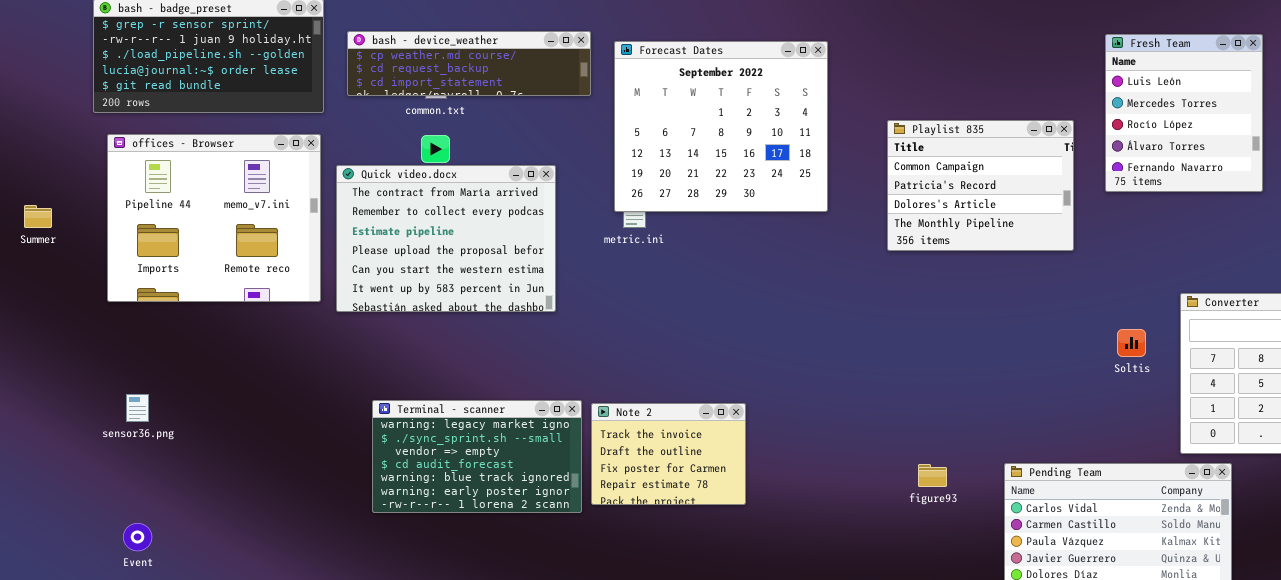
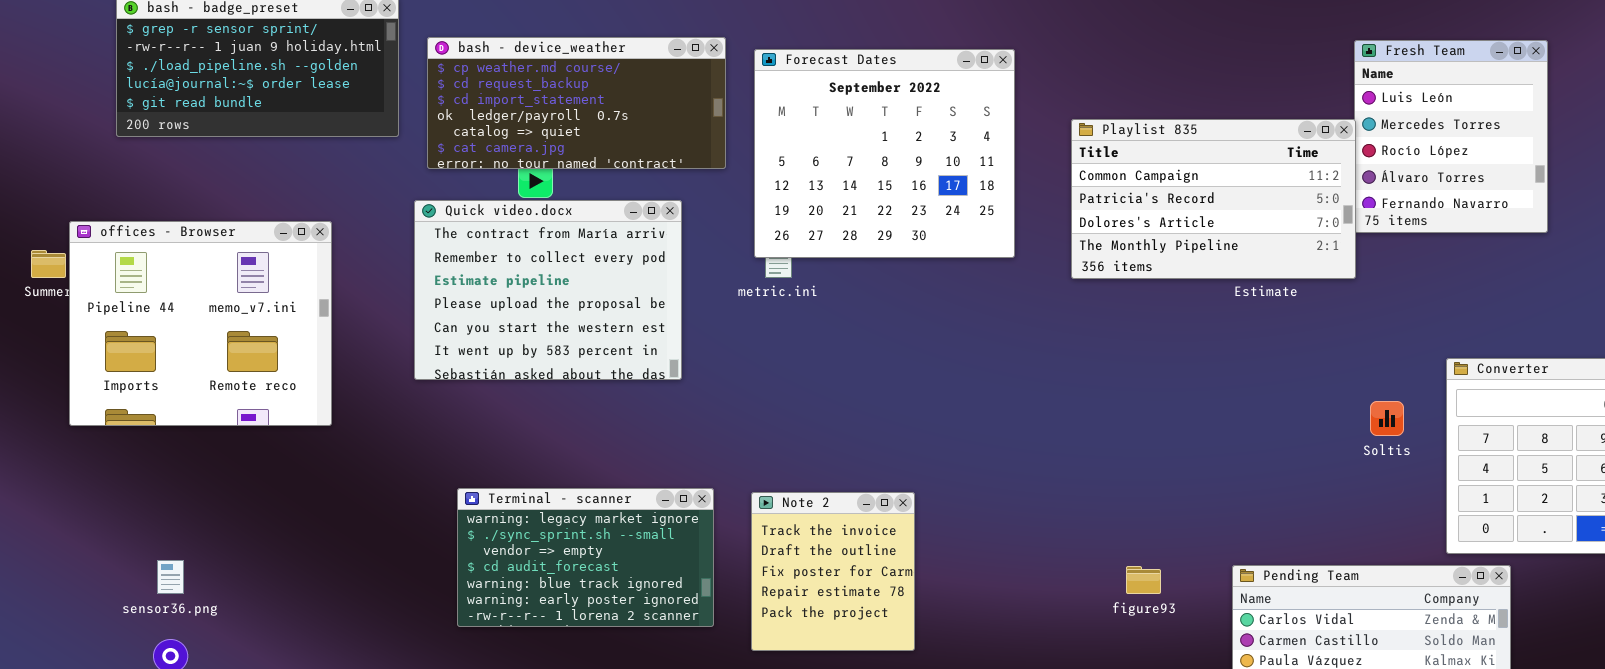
bash - device_weather: [347,31,591,96] -> [427,37,726,169], resized
Playlist 835: [887,120,1074,251] -> [1071,119,1356,279], moved, resized
offices - Browser: [107,134,321,302] -> [69,221,332,426], moved
sensor36.png: [126,394,149,422] -> [157,560,184,594], moved
Note 2: [591,403,746,505] -> [751,492,915,651], resized

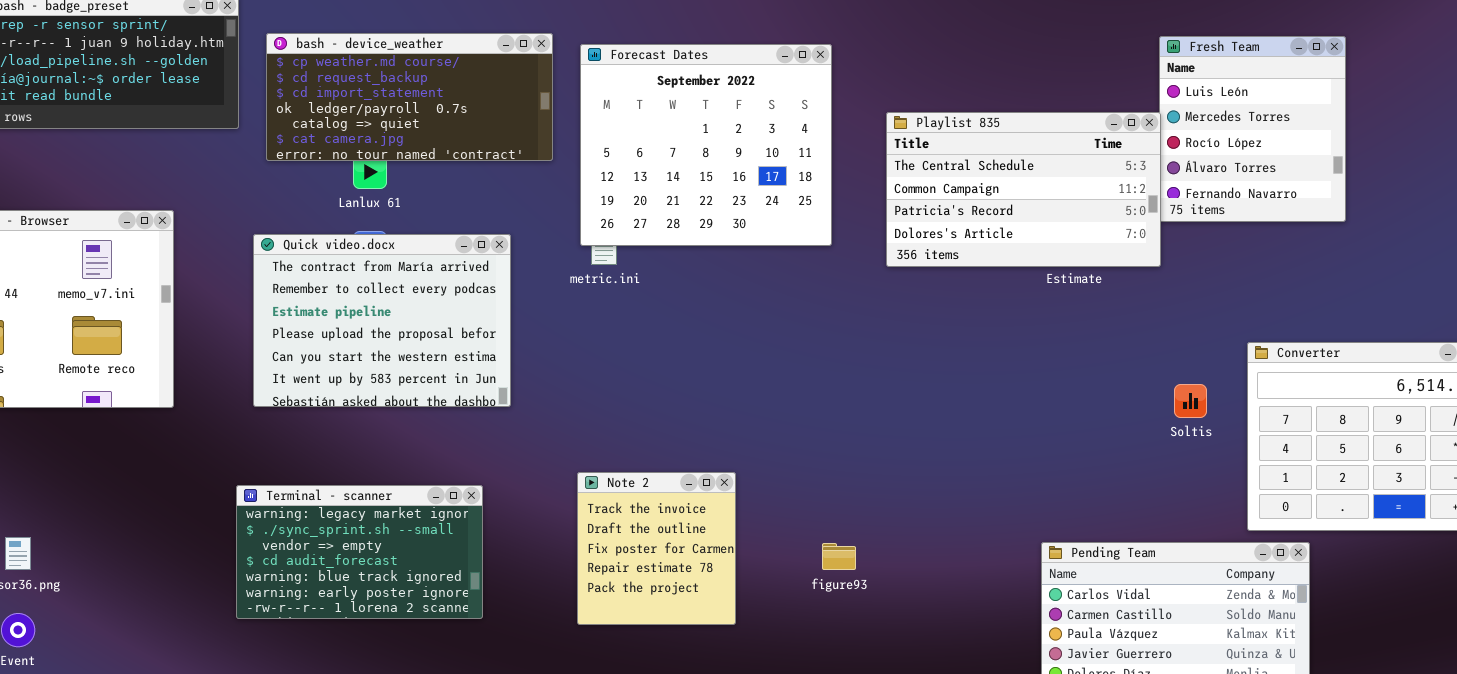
Playlist 835: [1071,119,1356,279] -> [886,112,1161,267], scrolled up 1 row
Quick video.docx: [414,200,682,380] -> [253,234,511,407], moved
Terminal - scanner: [457,488,714,627] -> [236,485,483,619], moved
figure93: [1126,566,1161,594] -> [822,543,856,570], moved

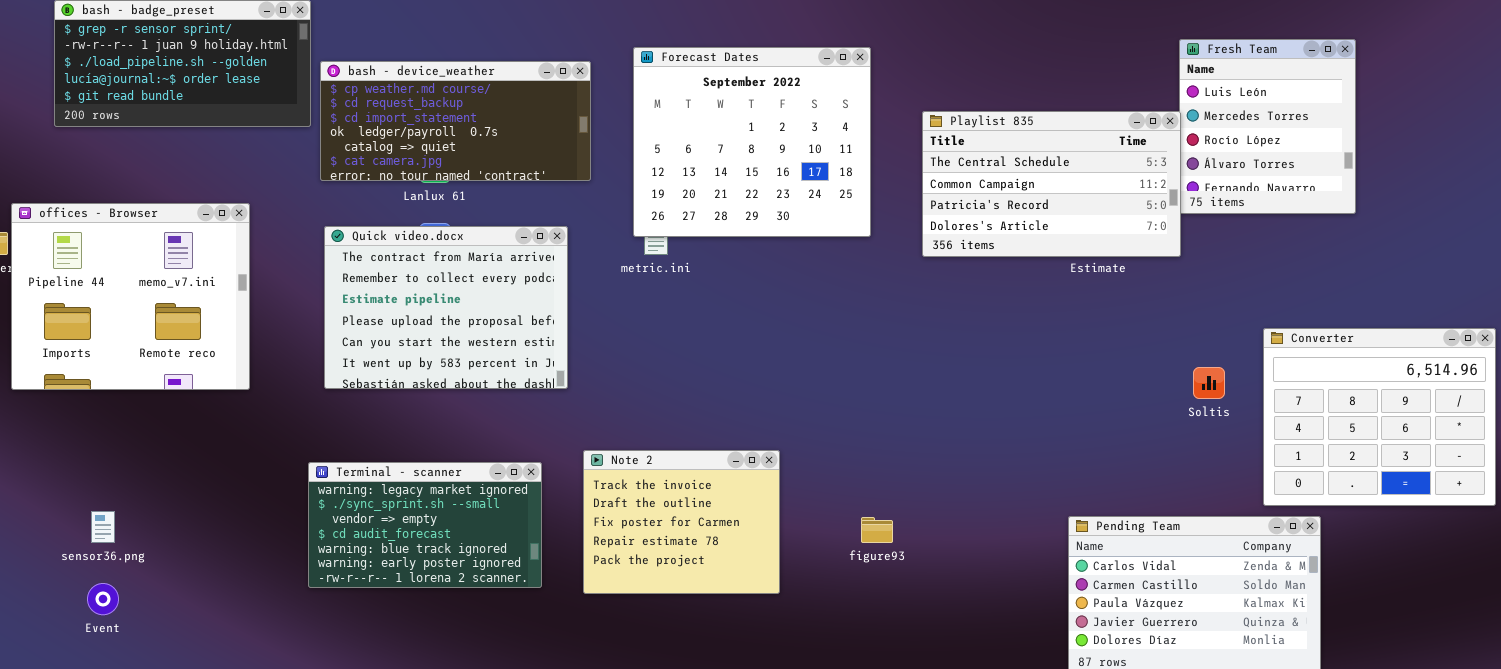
bash - device_weather: [266,33,553,161] -> [320,61,591,181], moved
Note 2: [577,472,736,625] -> [583,450,780,594], resized

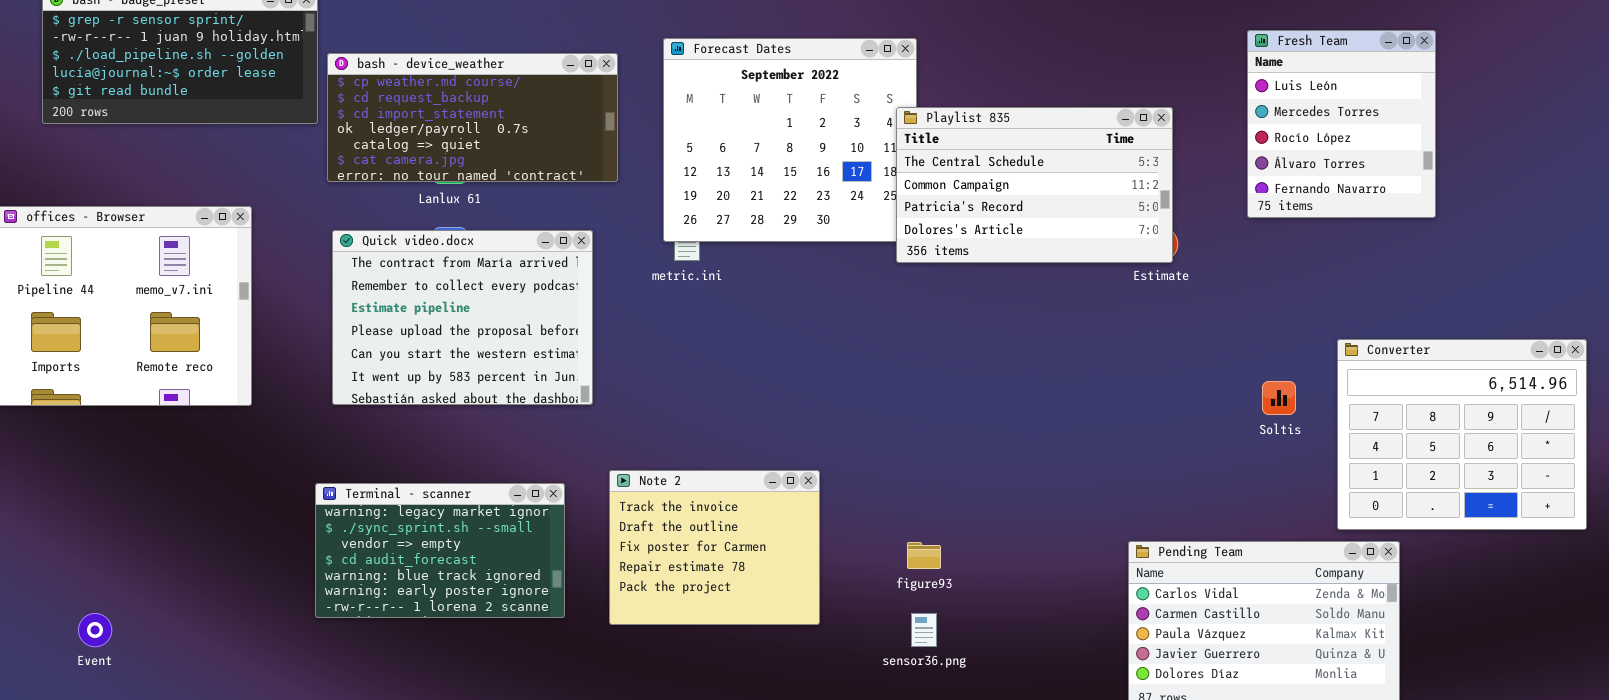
Playlist 835: [922,111,1181,257] -> [896,107,1173,263], moved
sensor36.png: [91,511,115,543] -> [911,613,937,647], moved

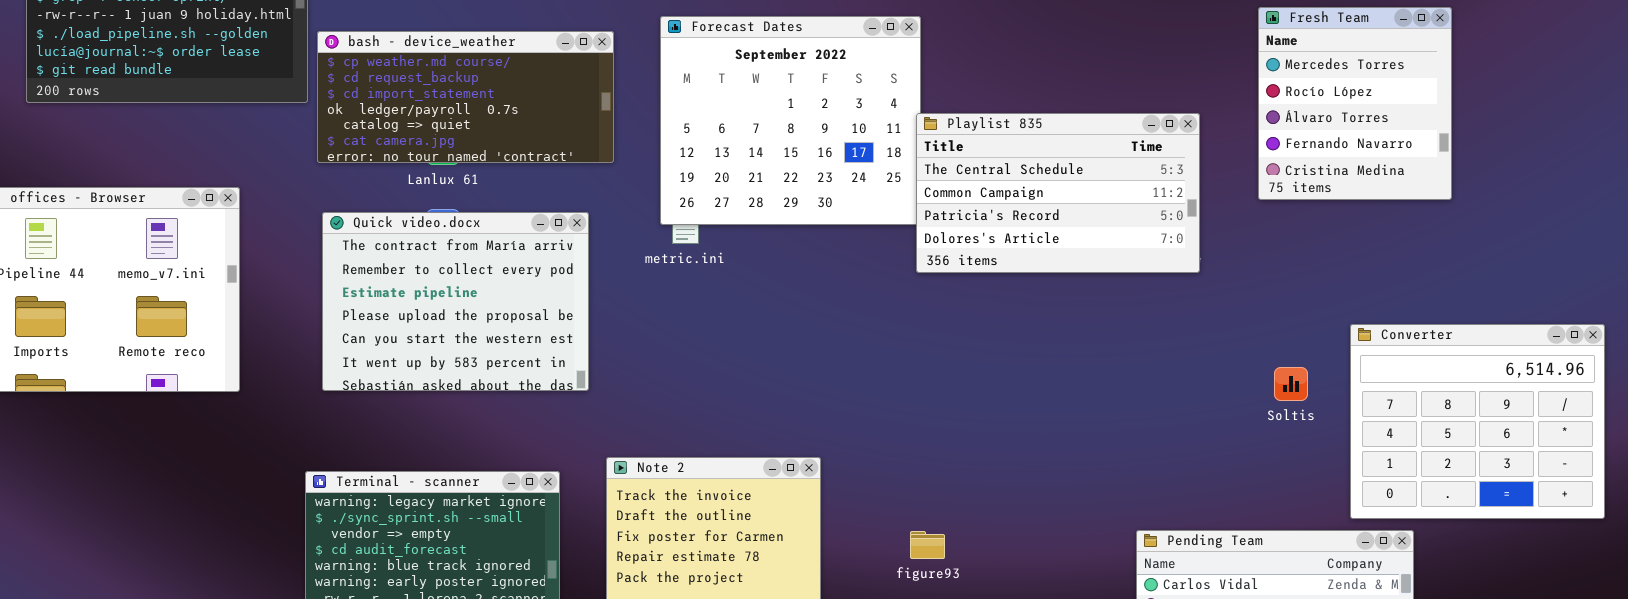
Fresh Team: [1247,30,1436,218] -> [1258,7,1452,200], scrolled down 1 row
Playlist 835: [896,107,1173,263] -> [916,113,1200,273], moved

